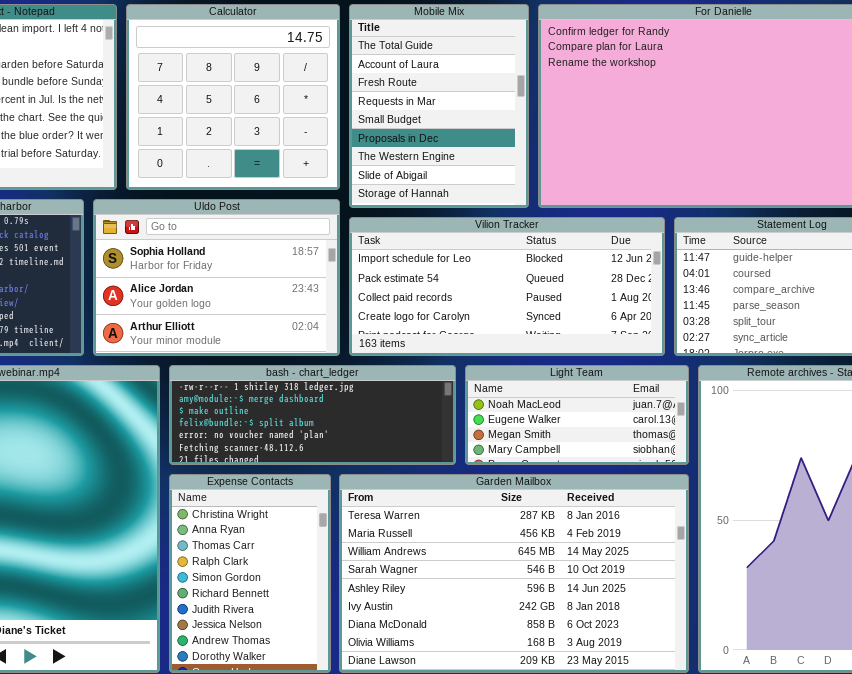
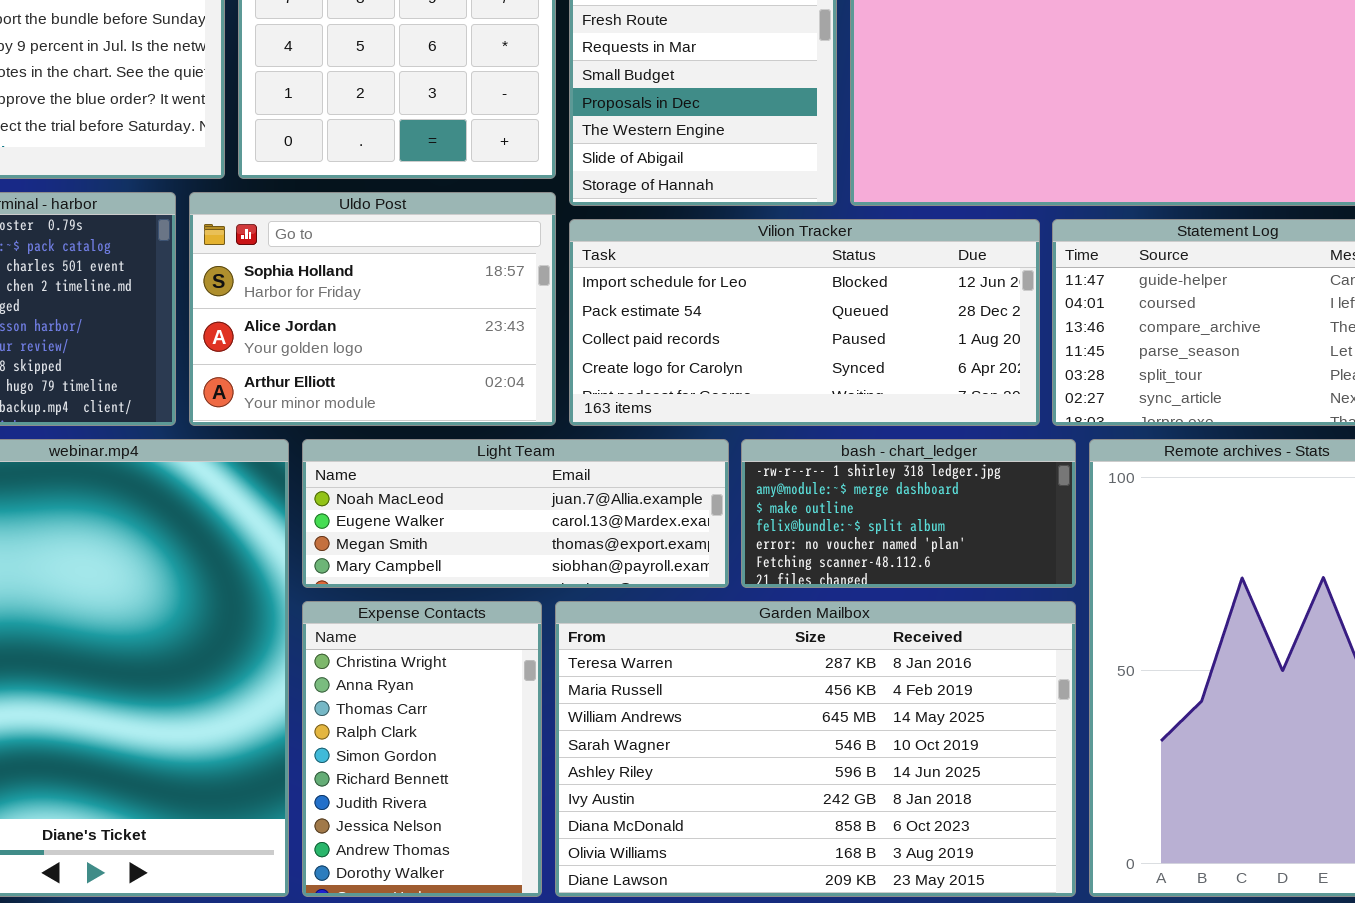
bash - chart_ledger: [169,365,456,465] -> [741,439,1076,588], moved, resized
Light Team: [465,365,689,465] -> [302,439,729,588], moved, resized

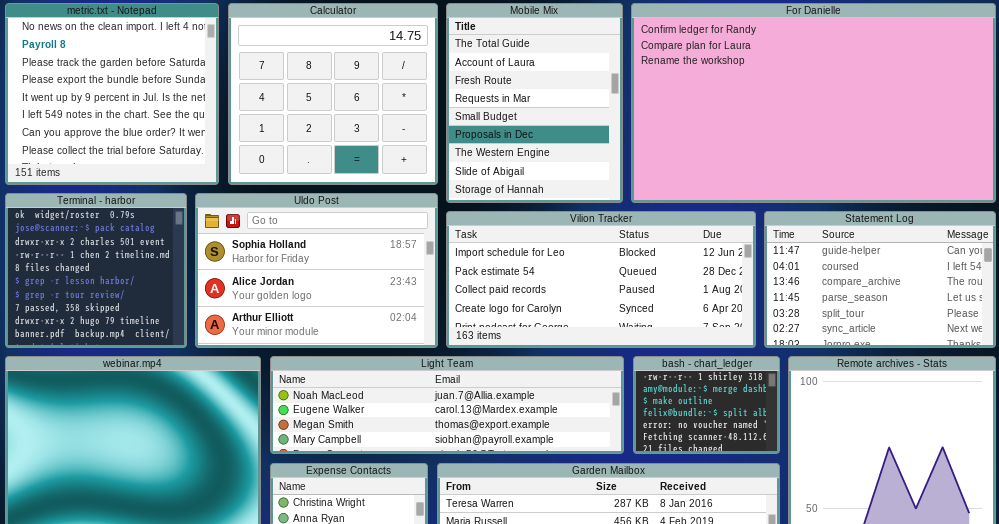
Light Team: [302,439,729,588] -> [270,356,624,454], resized
bash - chart_ledger: [741,439,1076,588] -> [633,356,780,454], resized

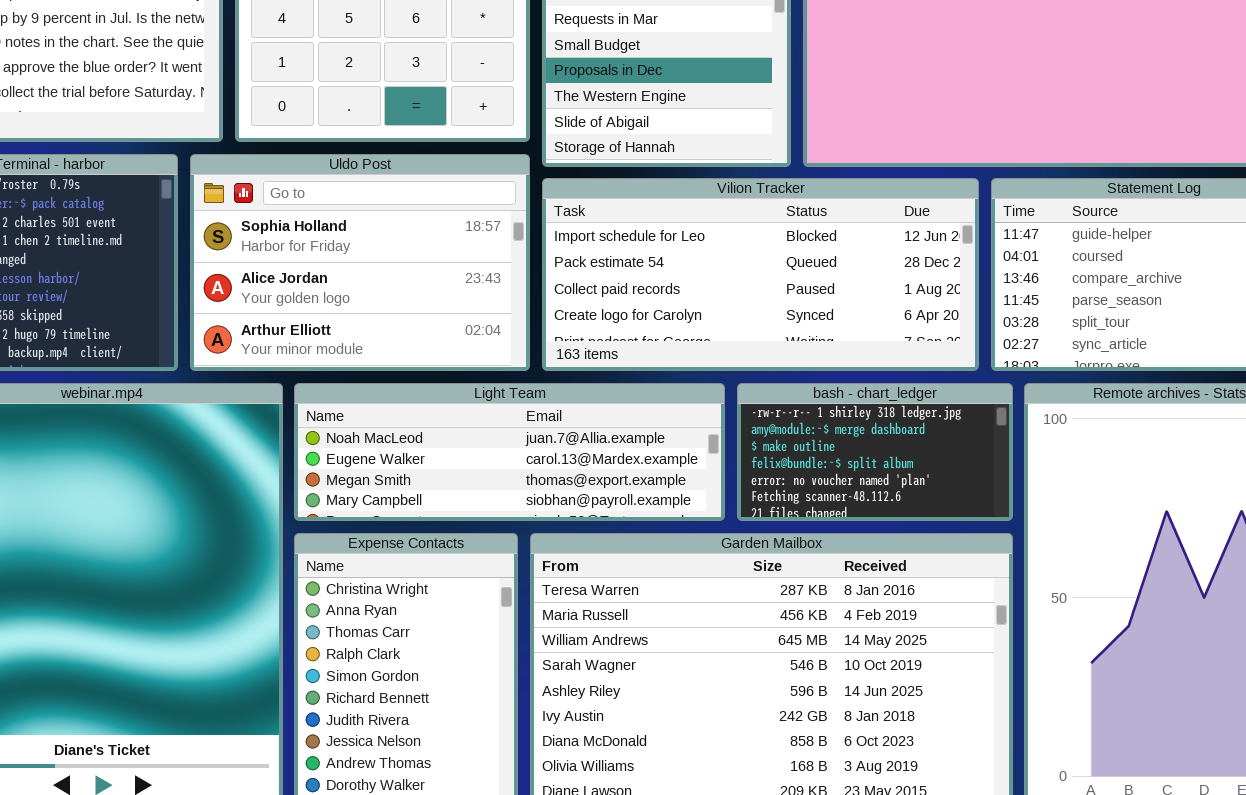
Light Team: [270,356,624,454] -> [294,383,725,521], resized
bash - chart_ledger: [633,356,780,454] -> [737,383,1013,521], resized

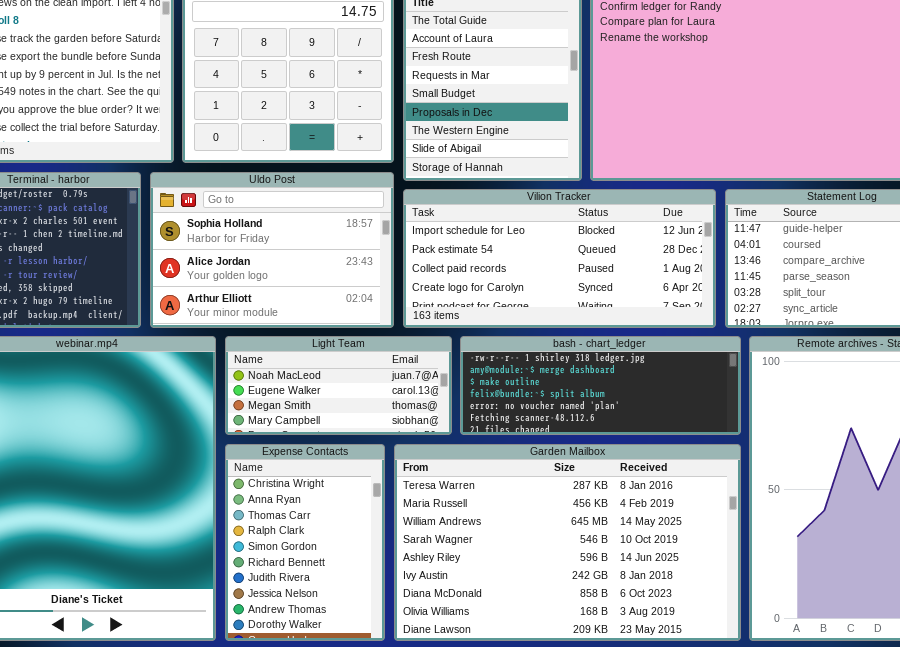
Light Team: [294,383,725,521] -> [225,336,452,435], resized
bash - chart_ledger: [737,383,1013,521] -> [460,336,741,435], resized

